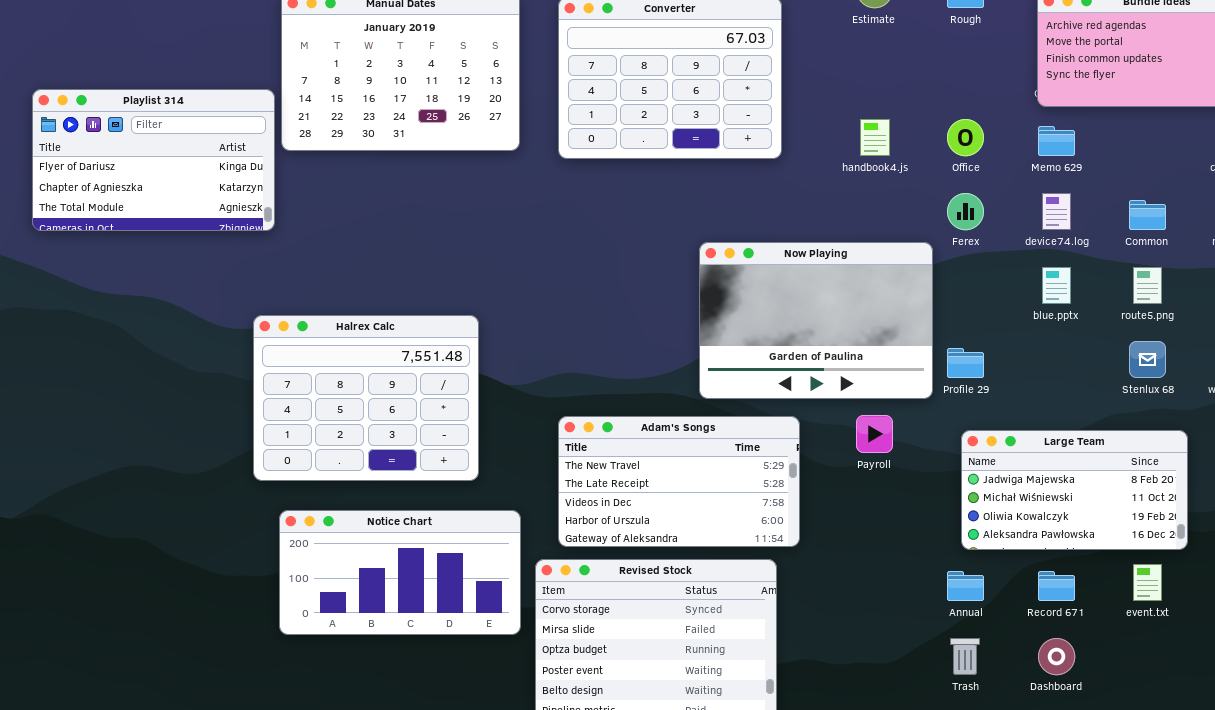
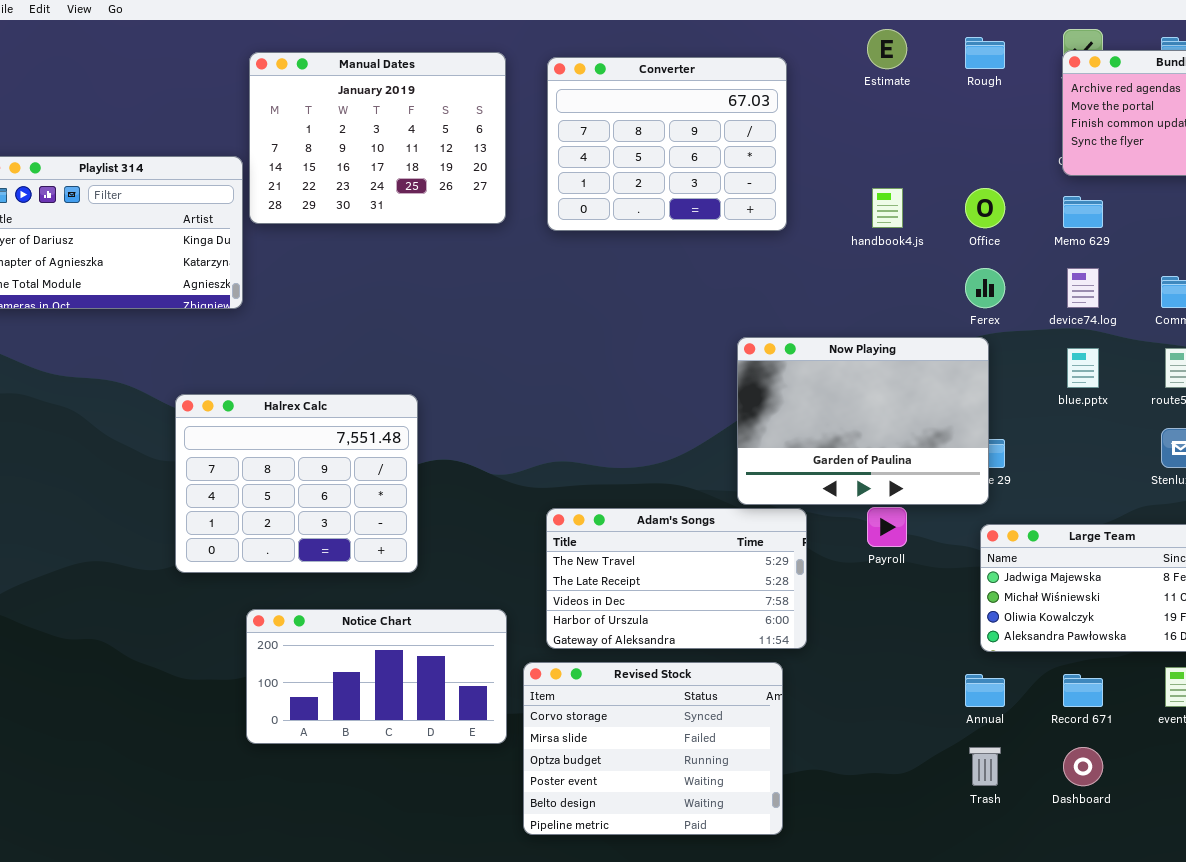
Now Playing: [699,242,933,399] -> [737,337,989,505], moved
Halrex Calc: [253,315,479,481] -> [175,394,418,573], moved

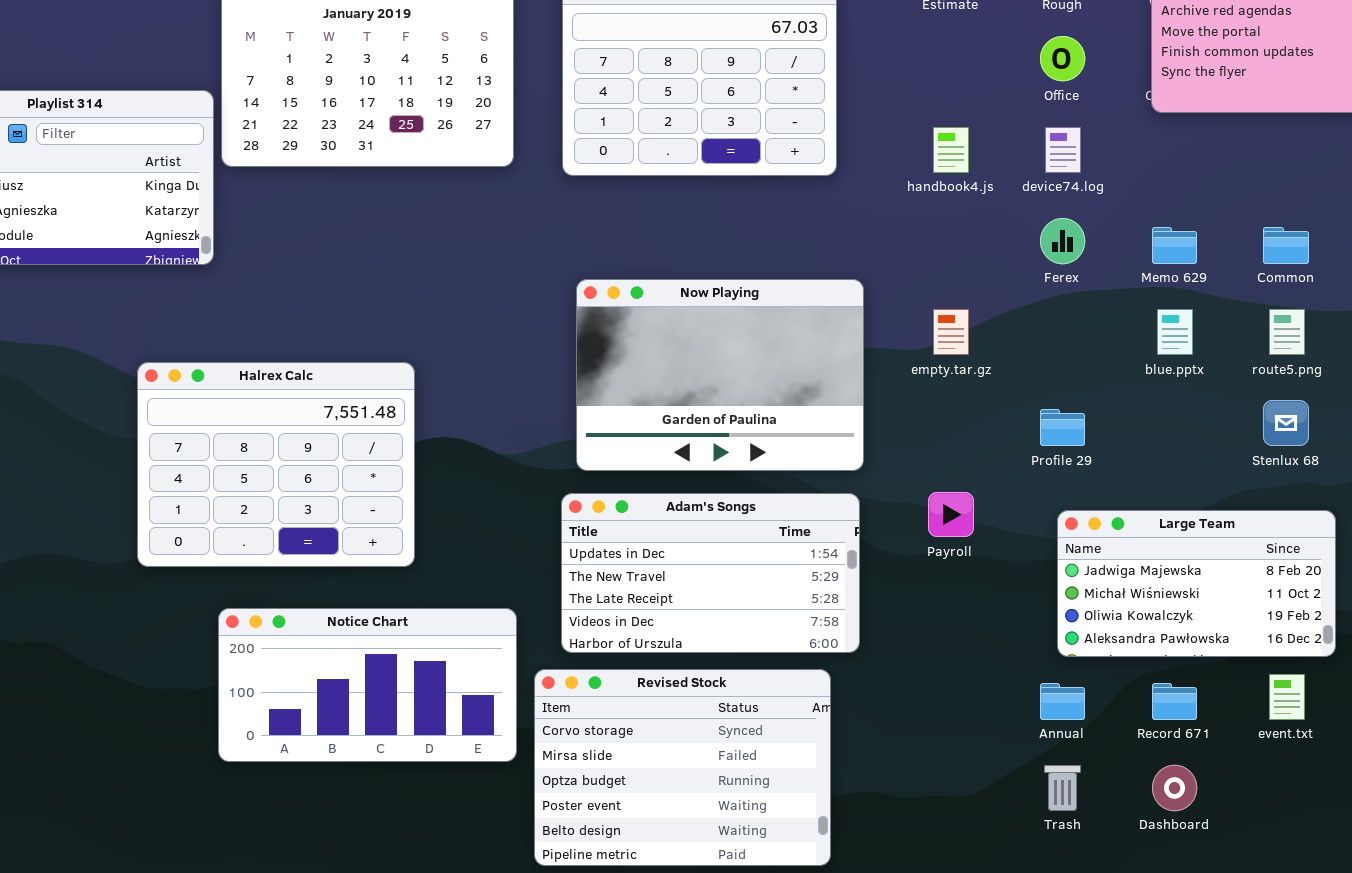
Office: [965,188,1005,228] -> [1040,36,1085,81], moved
Memo 629: [1063,196,1103,228] -> [1152,227,1197,264], moved
device74.log: [1067,268,1099,308] -> [1045,127,1081,173], moved
Now Playing: [737,337,989,505] -> [576,279,864,471], moved
Adam's Songs: [546,508,807,649] -> [561,493,860,653], scrolled up 1 row

